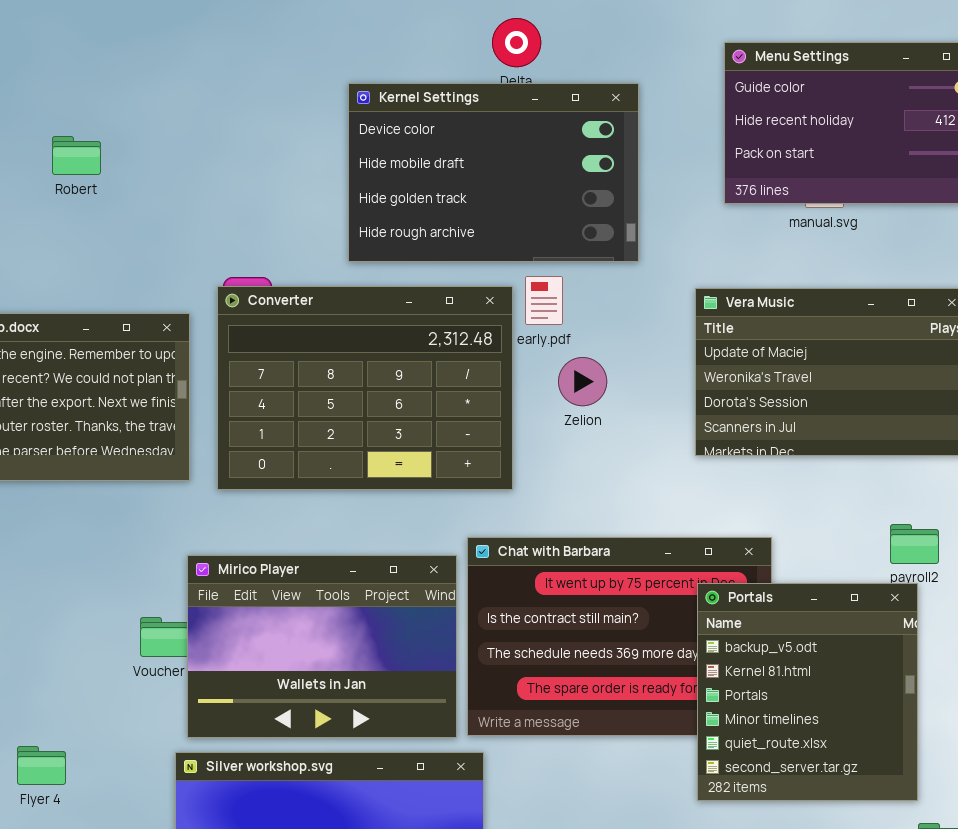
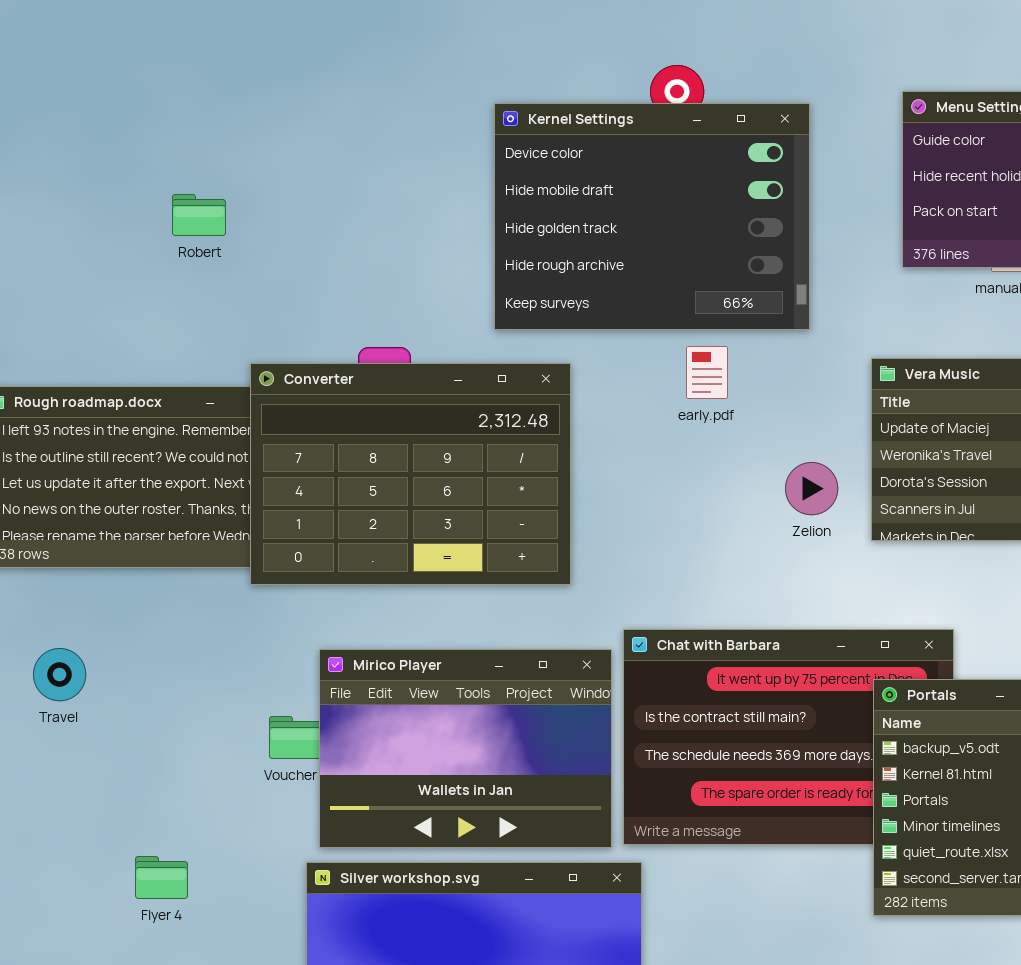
Kernel Settings: [348,83,639,262] -> [494,103,810,330], resized
Converter: [217,286,513,490] -> [250,363,571,585], moved
Zelion: [558,357,607,406] -> [785,462,838,515], moved

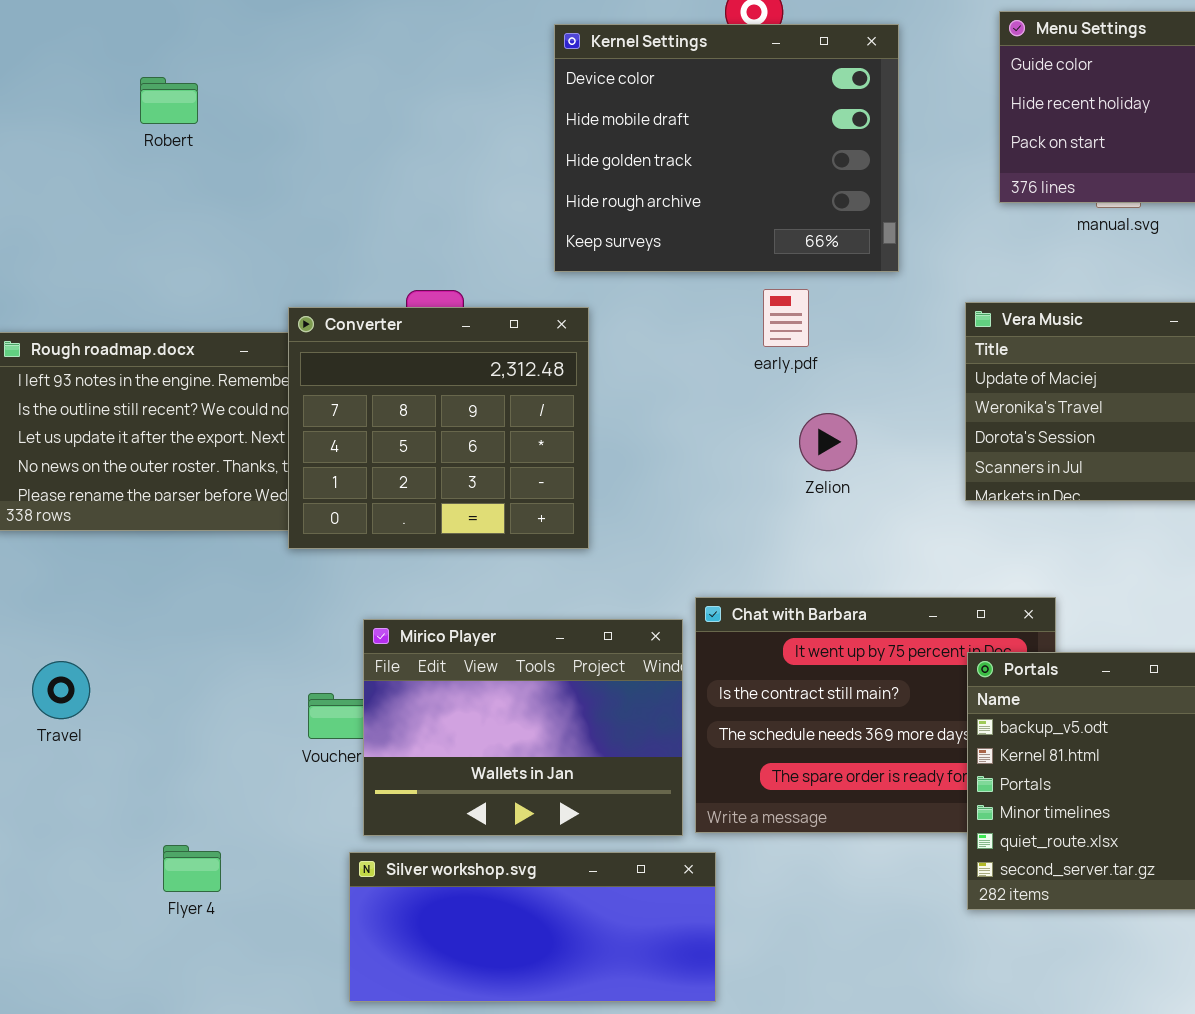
Robert: [172,194,226,236] -> [140,77,198,124], moved
Converter: [250,363,571,585] -> [288,307,589,549], resized
Zelion: [785,462,838,515] -> [799,413,857,471], moved
Travel: [33,648,86,701] -> [32,661,90,719], moved

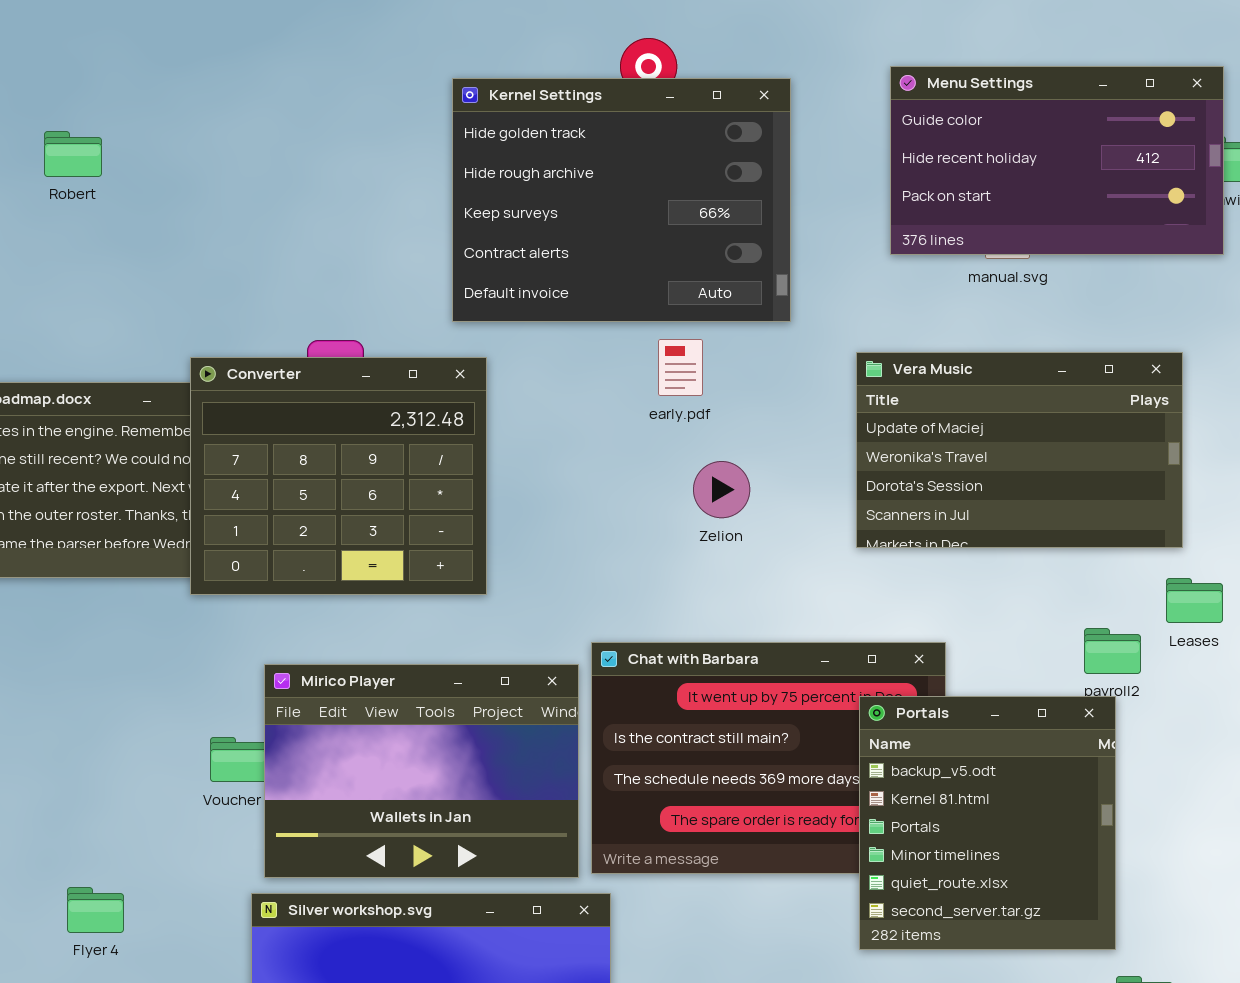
Kernel Settings: [554,24,899,272] -> [452,78,791,322], scrolled down 2 rows

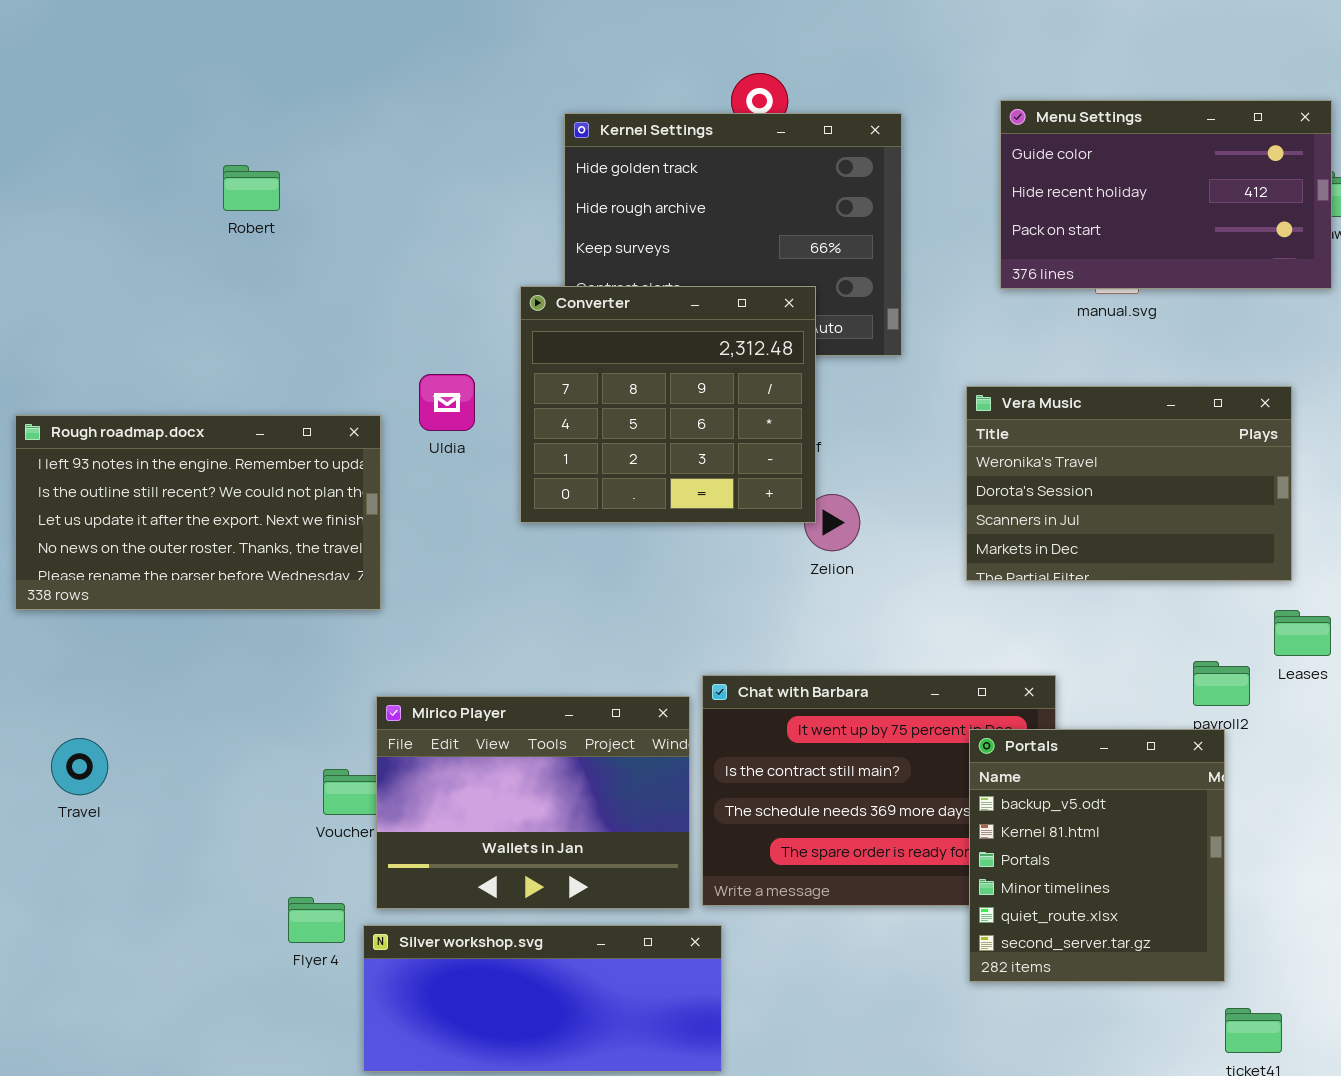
Robert: [44,131,102,177] -> [223,165,280,211], moved
Vera Music: [856,352,1183,548] -> [966,386,1292,581], scrolled down 1 row
Converter: [190,357,487,595] -> [520,286,816,523], moved
Flyer 4: [67,887,124,933] -> [288,897,345,943], moved

